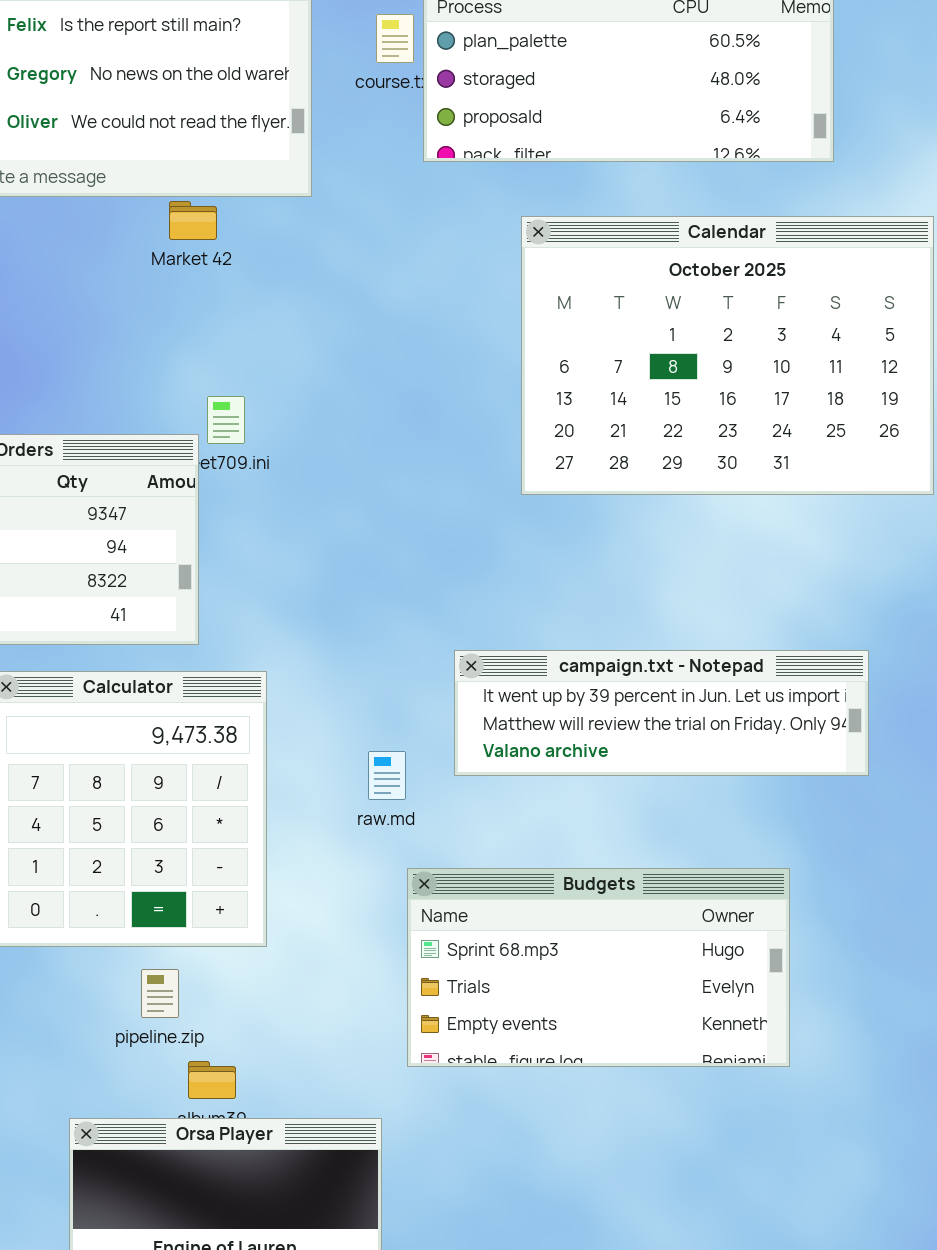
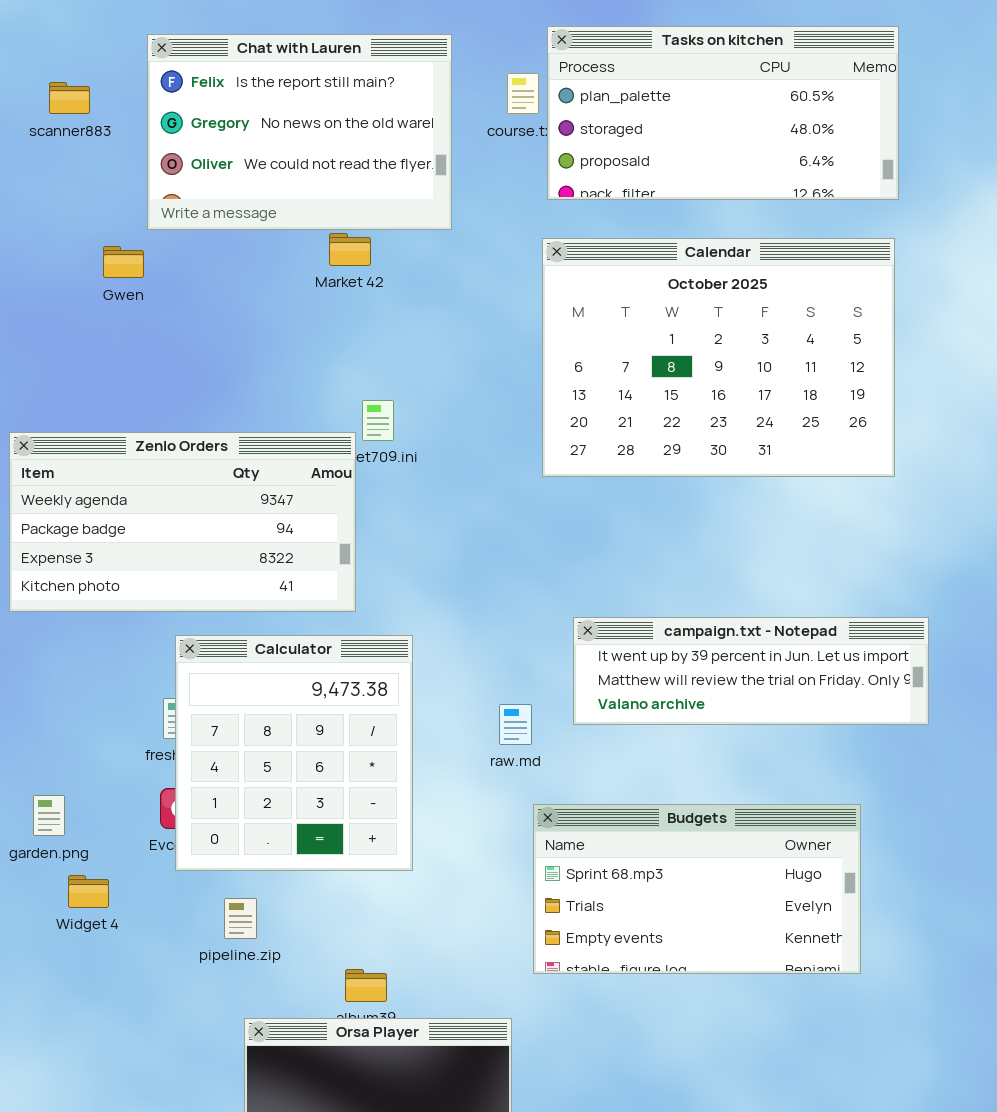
Calendar: [521,216,934,495] -> [542,238,895,477], moved
pipeline.zip: [141,969,179,1018] -> [224,898,257,939], moved

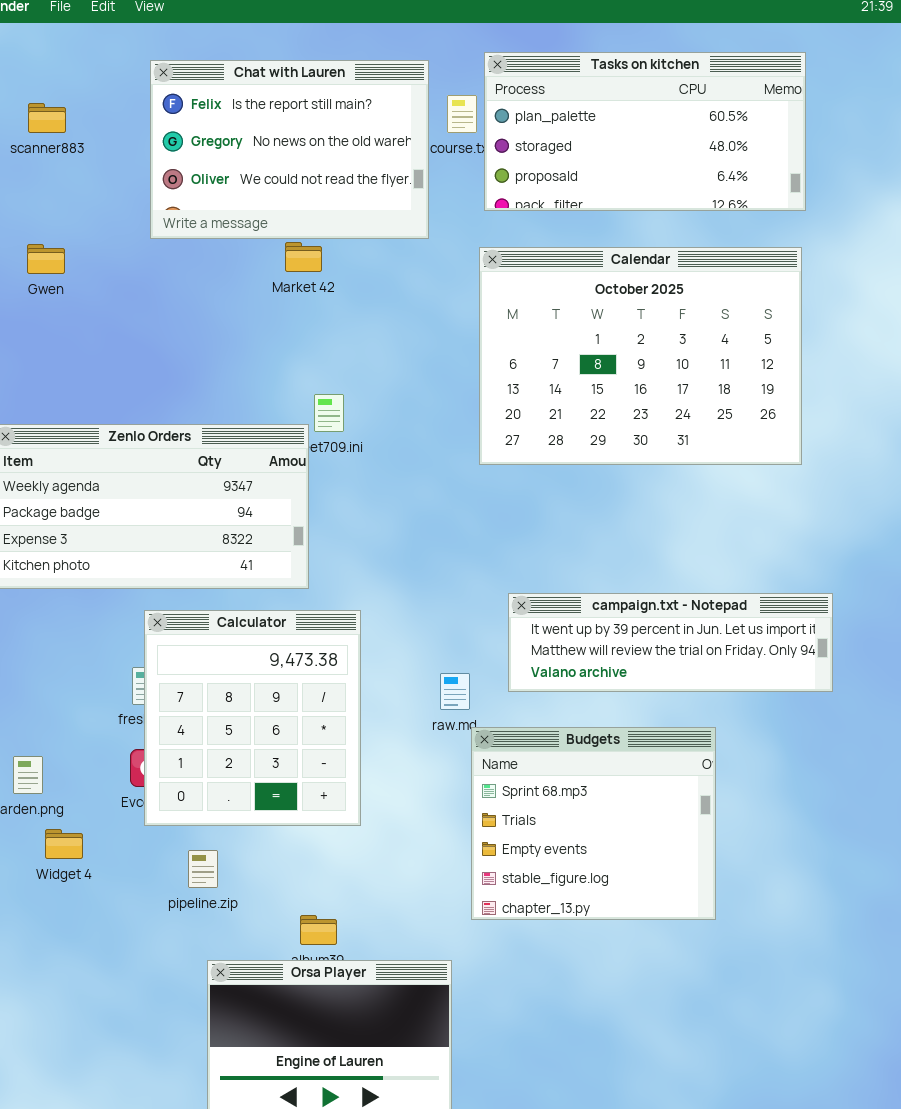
Chat with Lauren: [147,34,452,230] -> [150,60,429,239], moved
Gwen: [103,246,144,278] -> [27,244,65,274], moved
Budgets: [533,804,861,974] -> [471,727,716,920], resized

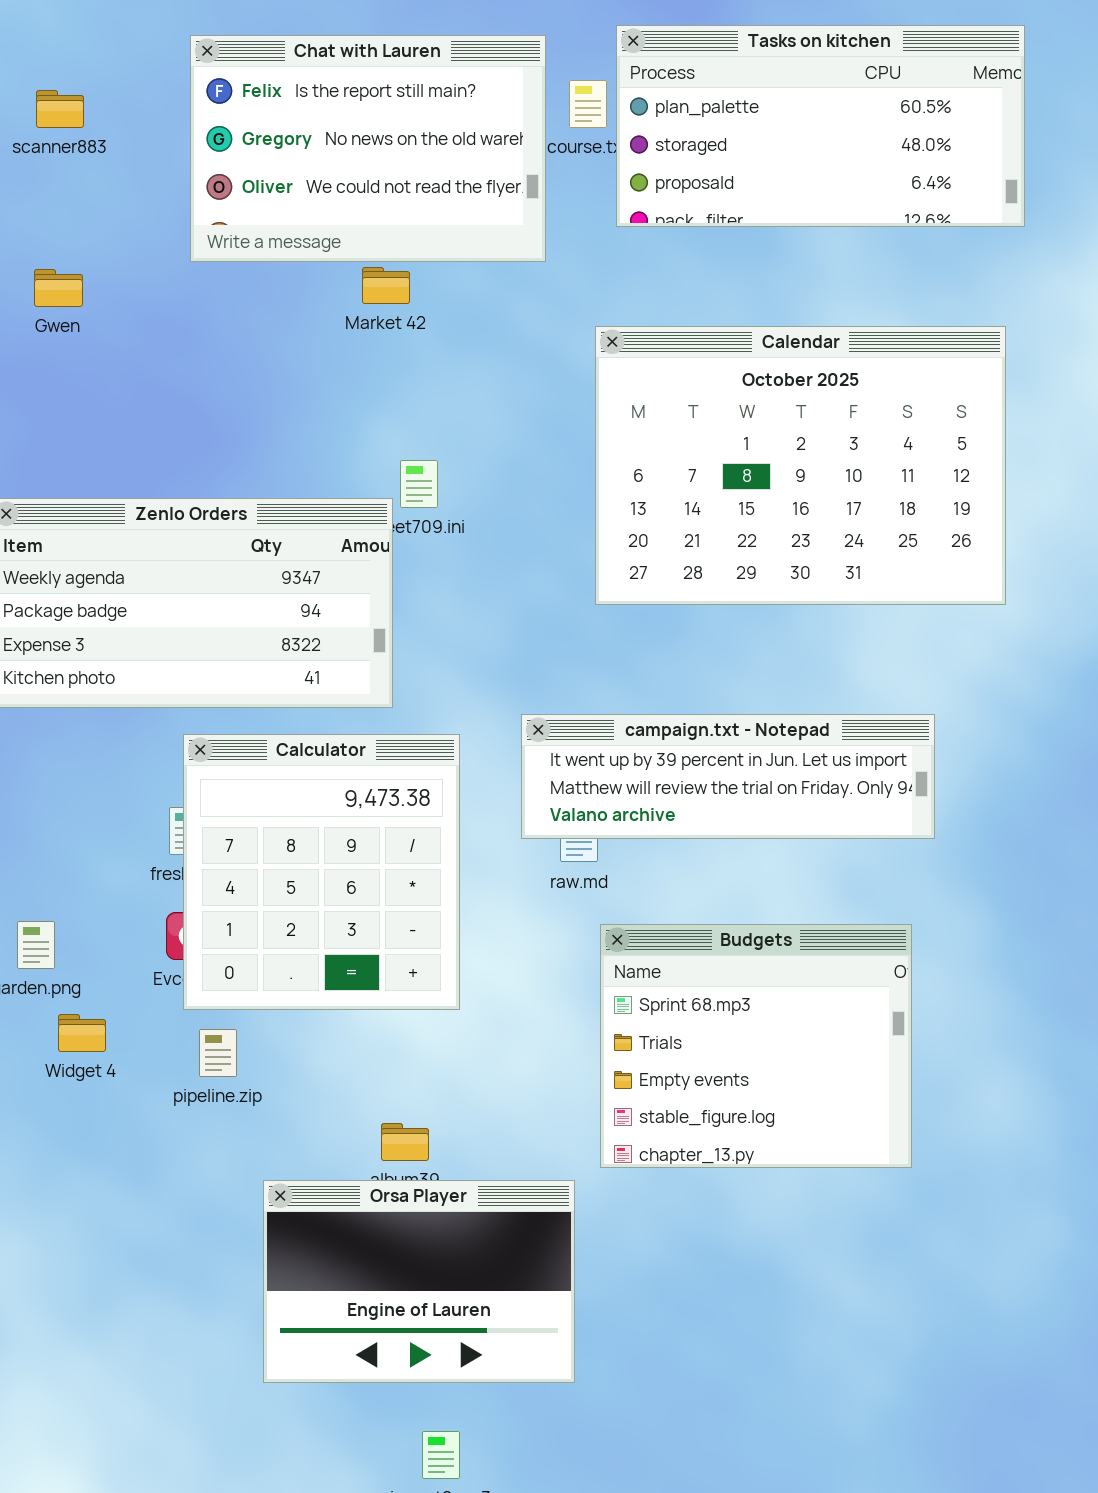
Calendar: [479,247,802,465] -> [595,326,1006,605], moved
campaign.txt - Notepad: [508,593,833,692] -> [521,714,935,839], moved
Budgets: [471,727,716,920] -> [600,924,912,1168], moved
pipeline.zip: [188,850,218,888] -> [199,1029,237,1077], moved

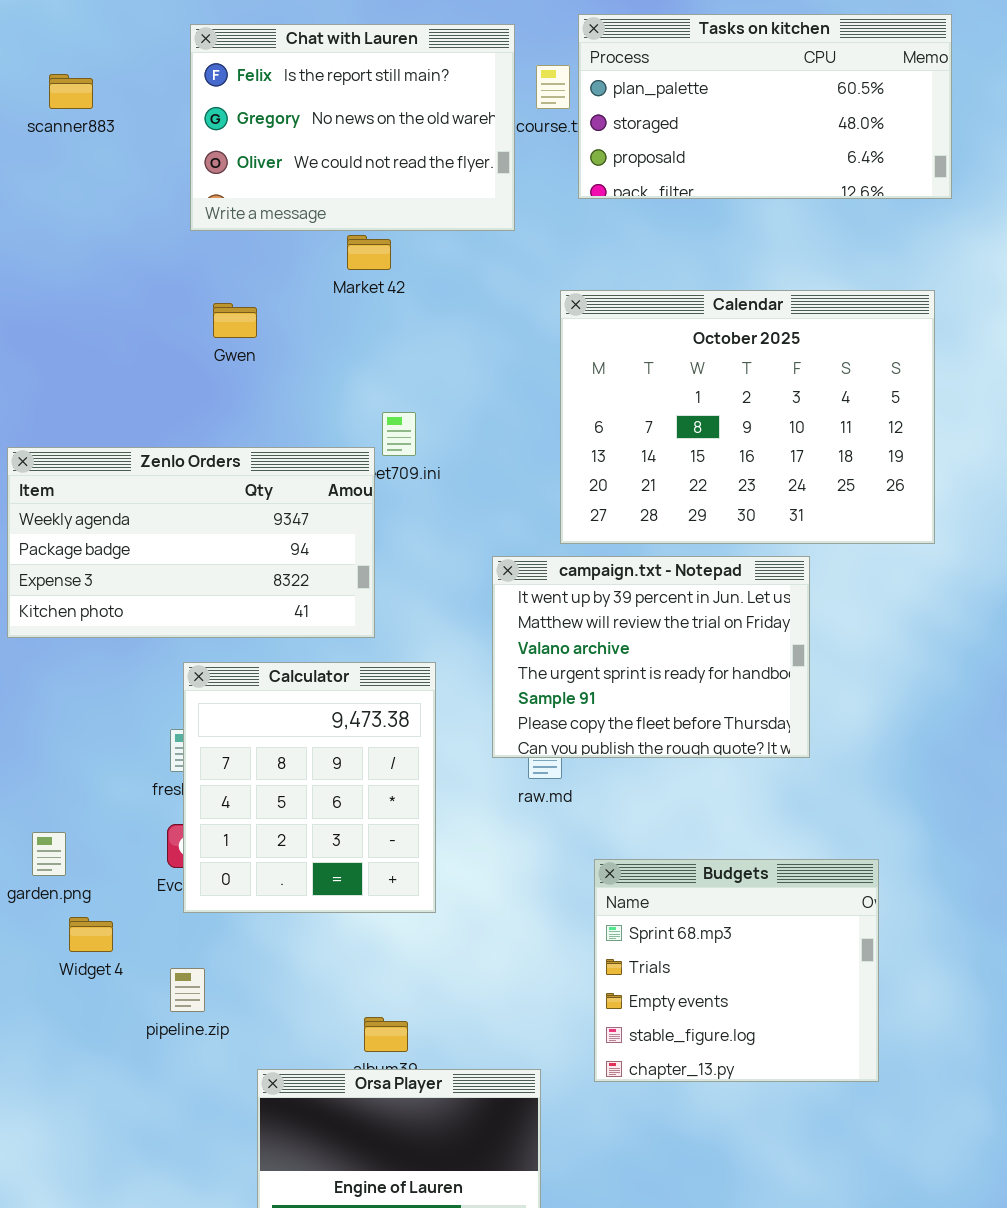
Gwen: [34,269,83,307] -> [213,303,257,338], moved
campaign.txt - Notepad: [521,714,935,839] -> [492,556,810,758], resized
Budgets: [600,924,912,1168] -> [594,859,879,1082], moved
pipeline.zip: [199,1029,237,1077] -> [170,968,205,1012], moved

